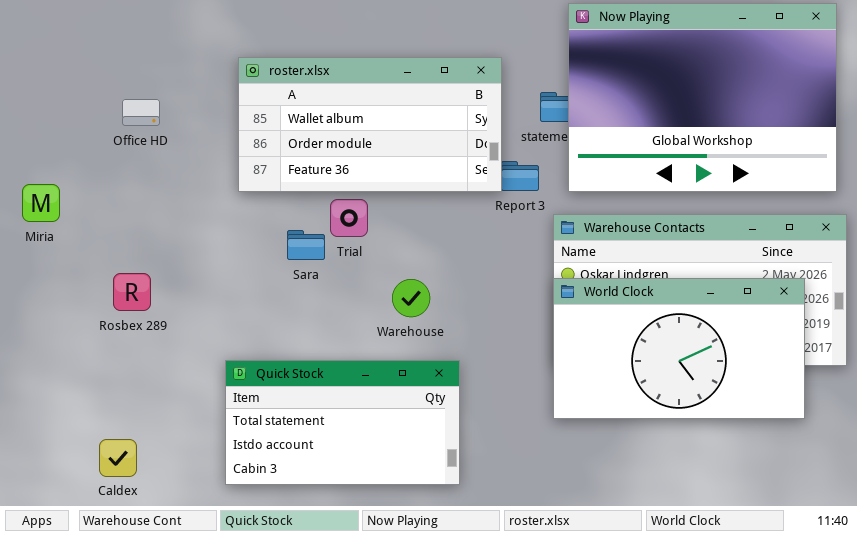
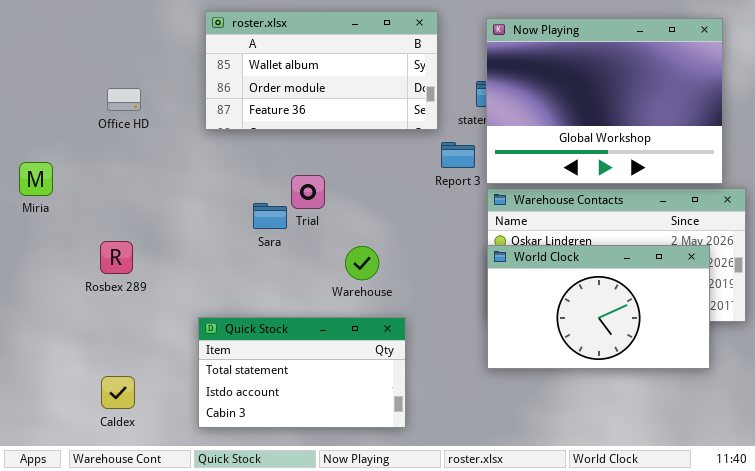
Now Playing: [568,3,837,192] -> [486,18,723,184], moved
roster.xlsx: [238,57,502,192] -> [205,11,438,130], moved
Caldex: [99,439,137,477] -> [101,376,135,409], moved

